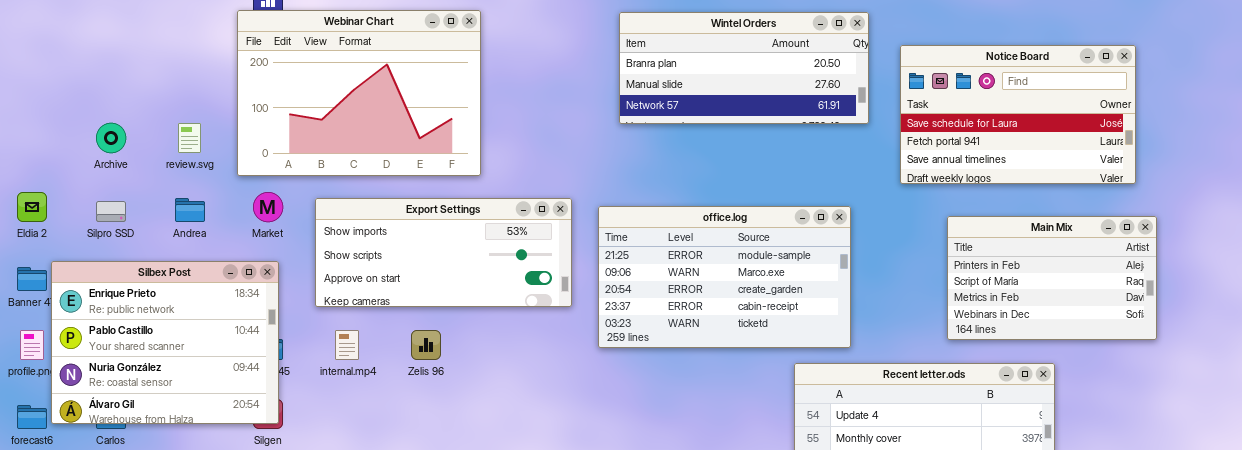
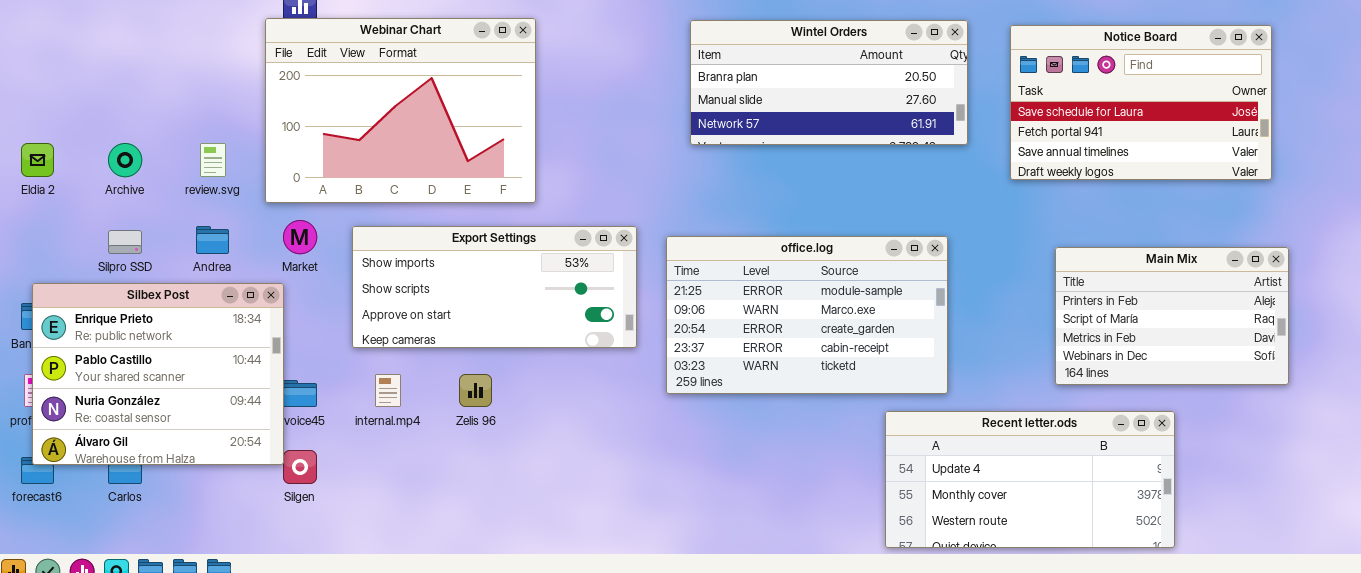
Notice Board: [900,45,1136,184] -> [1010,25,1272,180], moved
Eldia 2: [17,192,47,222] -> [21,143,54,177], moved
Silbex Post: [51,261,279,424] -> [32,283,284,465], moved

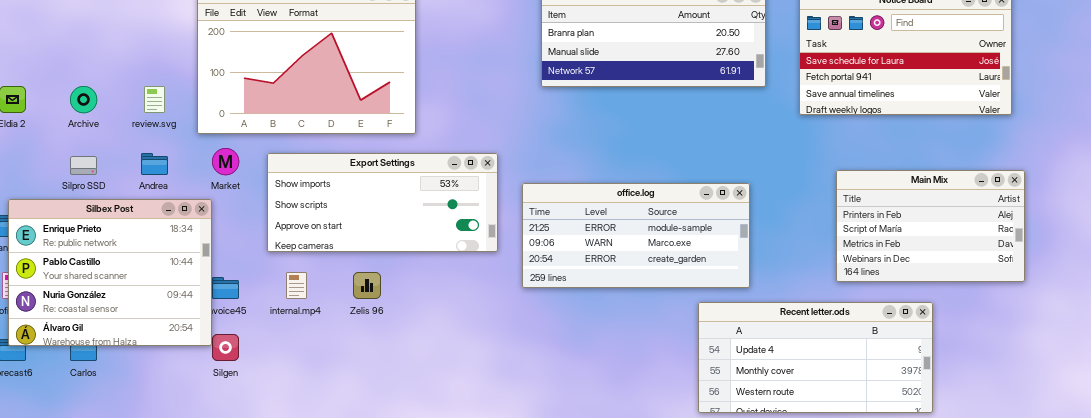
office.log: [666,236,948,394] -> [522,183,750,288], resized

